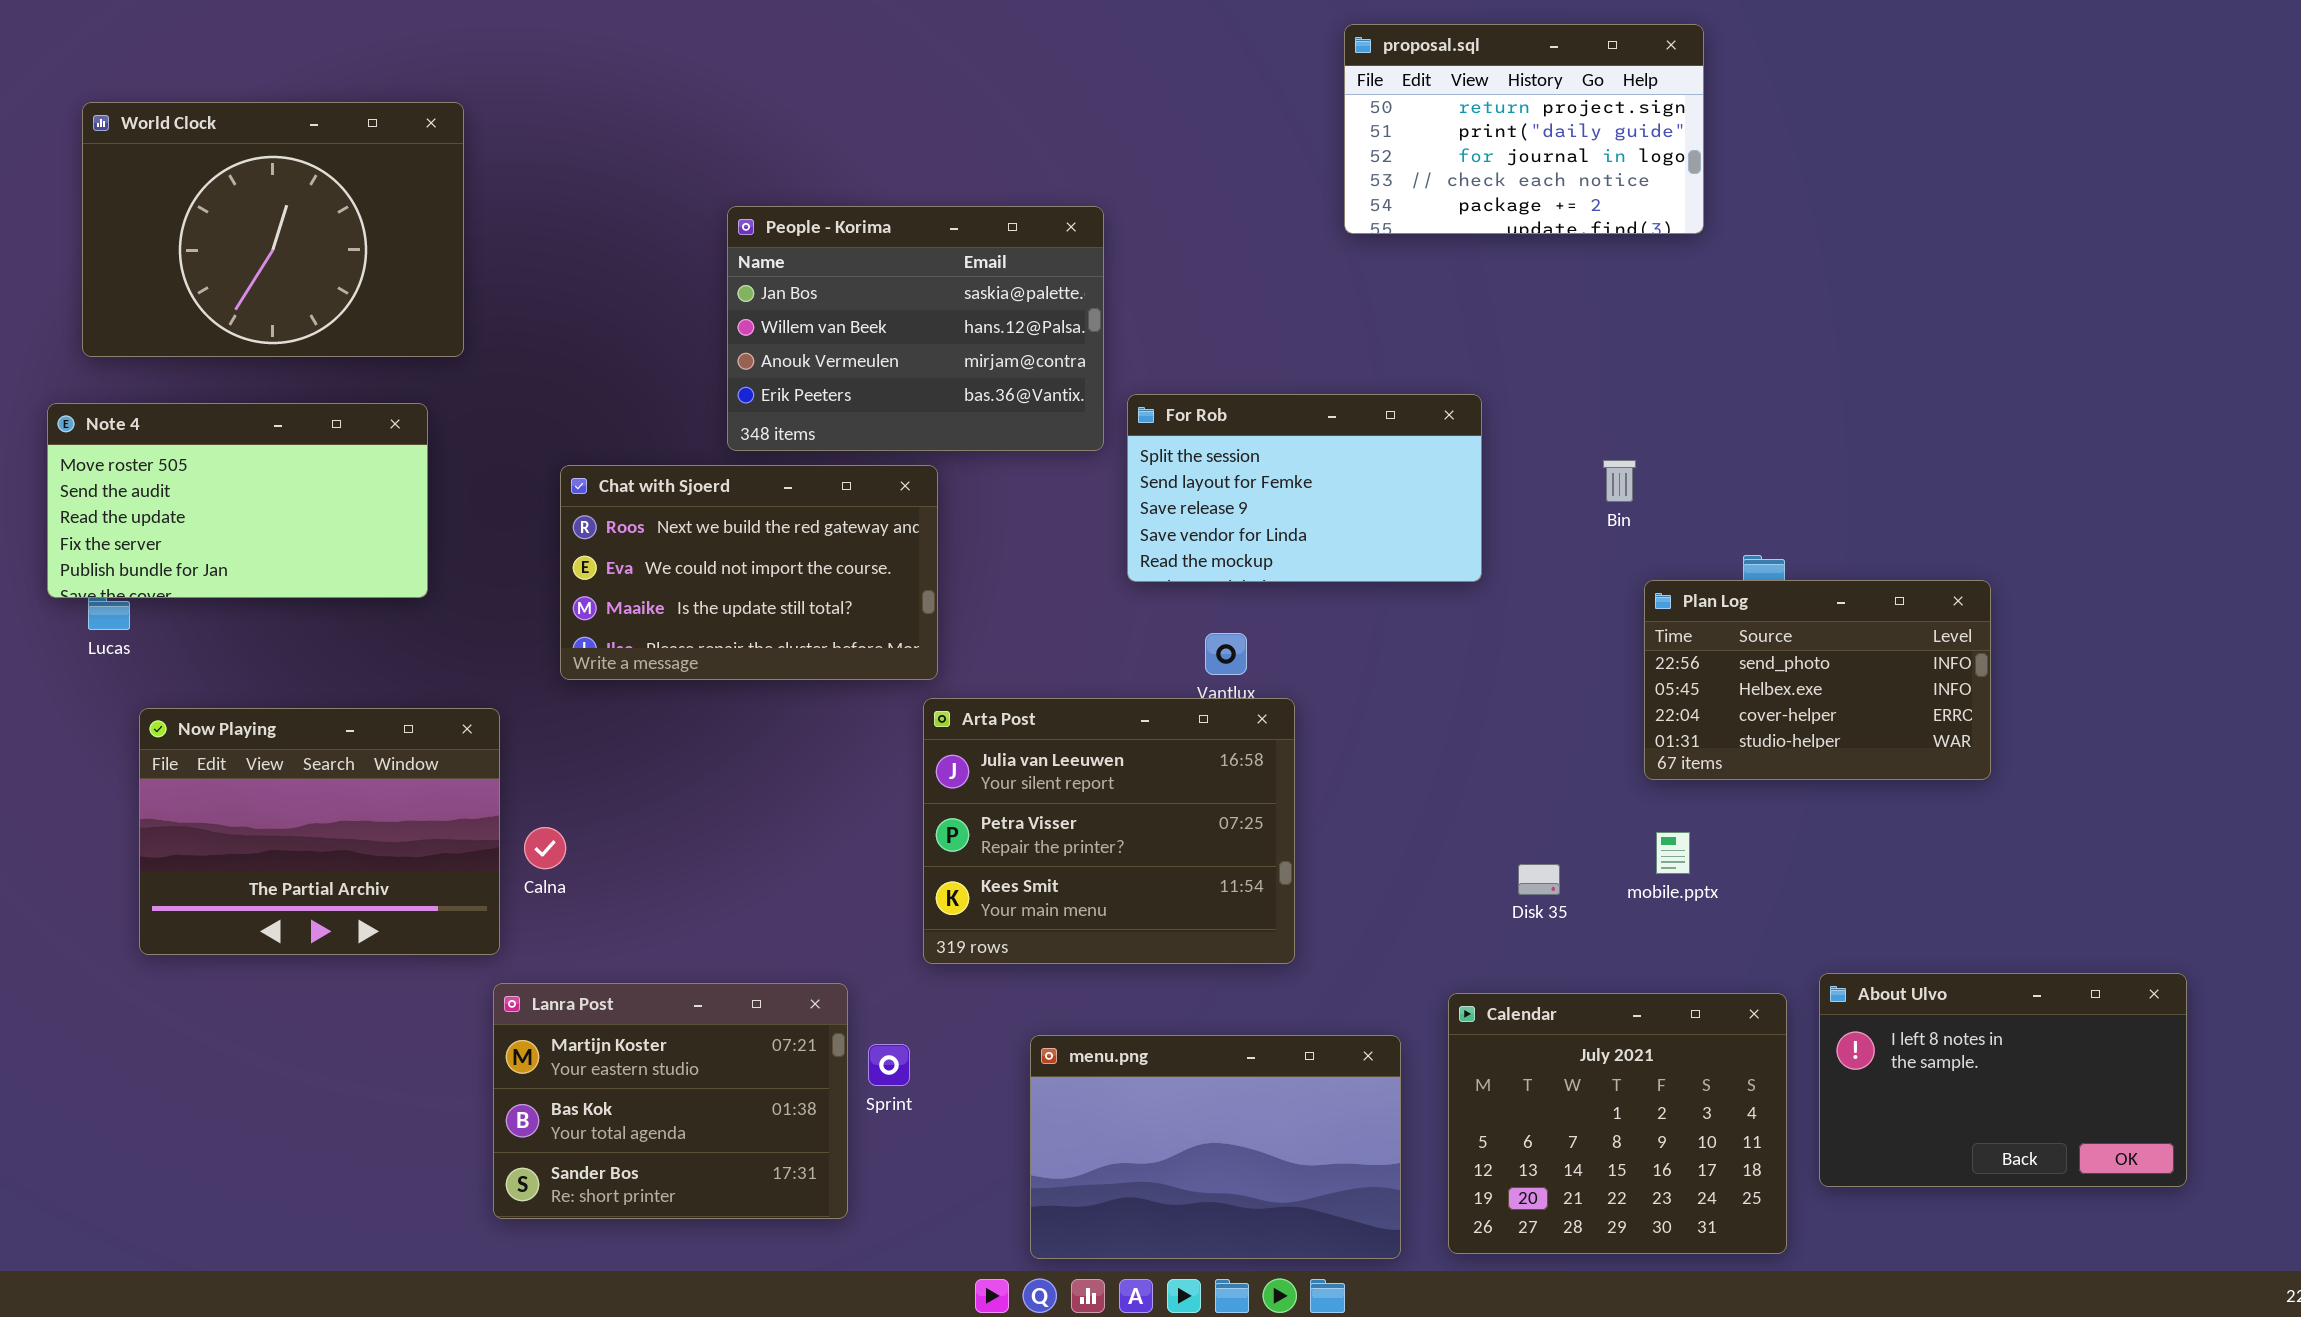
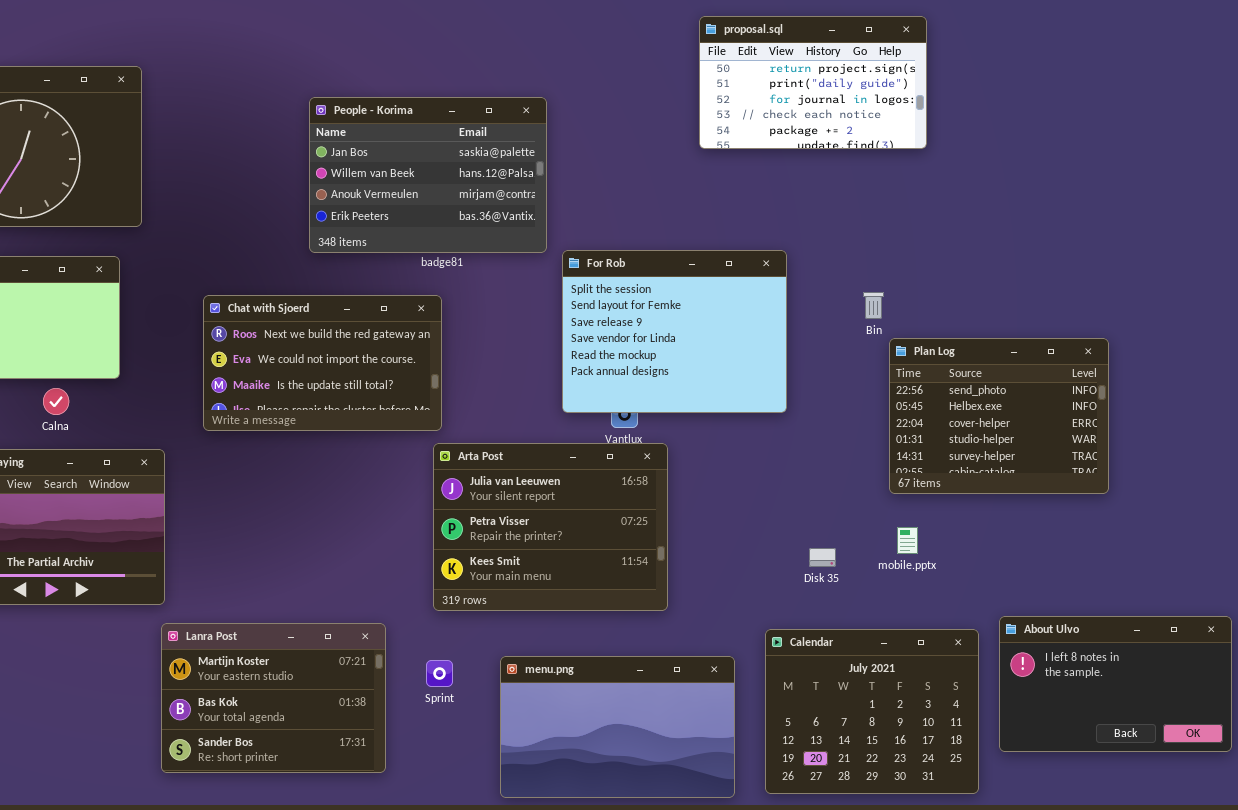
People - Korima: [727,206,1104,451] -> [309,97,547,253], moved
For Rob: [1127,394,1482,582] -> [562,250,787,413], resized
Plan Log: [1644,580,1991,780] -> [889,338,1109,494], resized
Calna: [524,827,566,869] -> [43,388,69,415], moved
Sprint: [868,1044,910,1086] -> [426,660,453,687], moved

